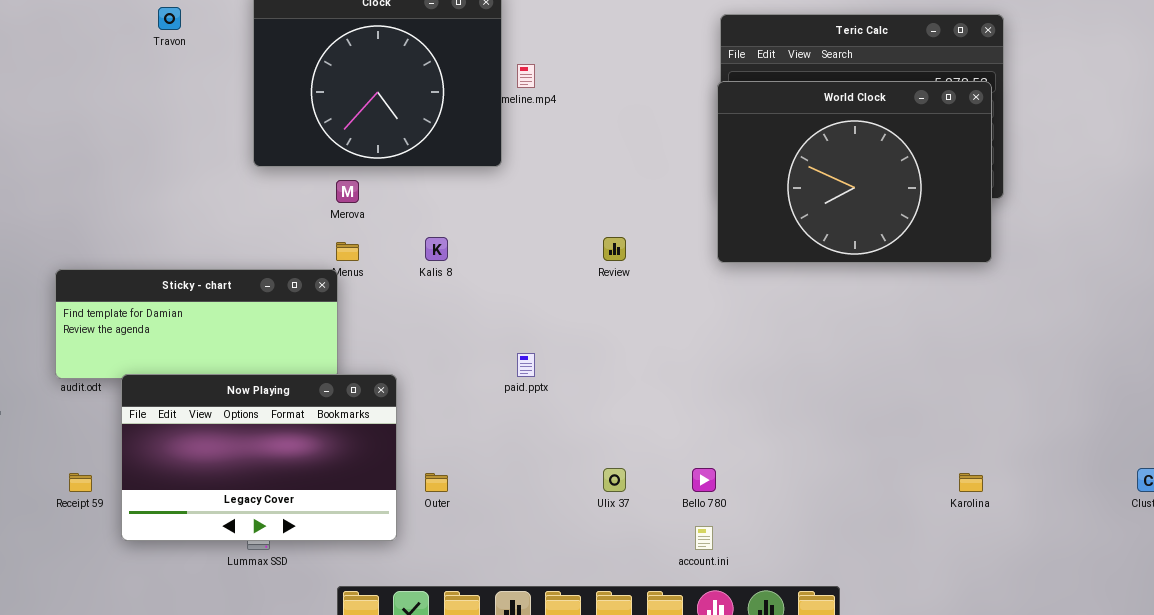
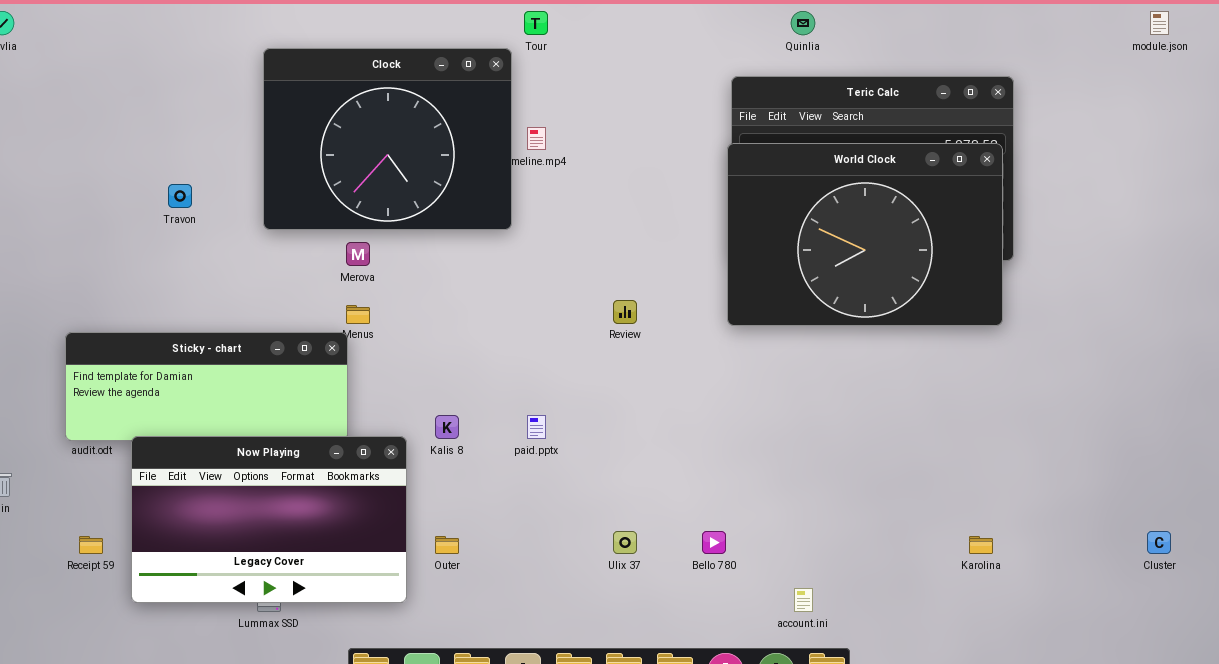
Travon: [158,7,181,30] -> [168,184,192,208], moved
Kalis 8: [425,237,448,261] -> [435,415,459,439], moved
account.ini: [695,526,713,550] -> [794,588,813,612], moved

